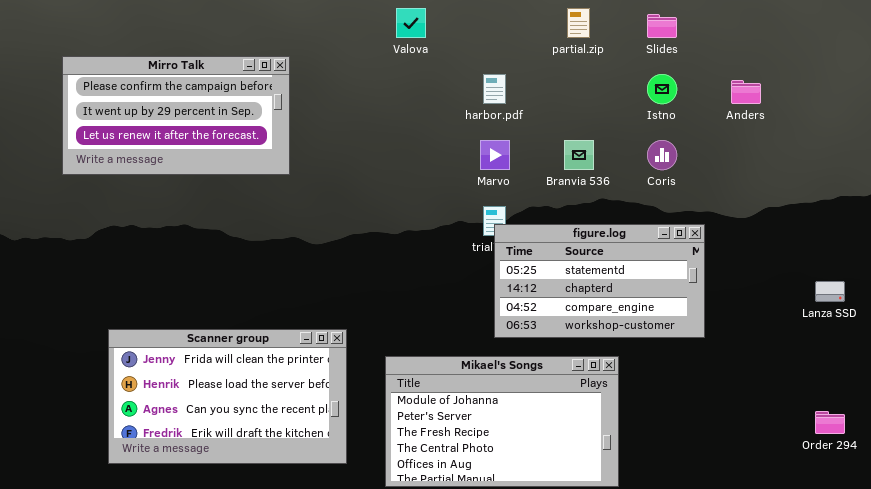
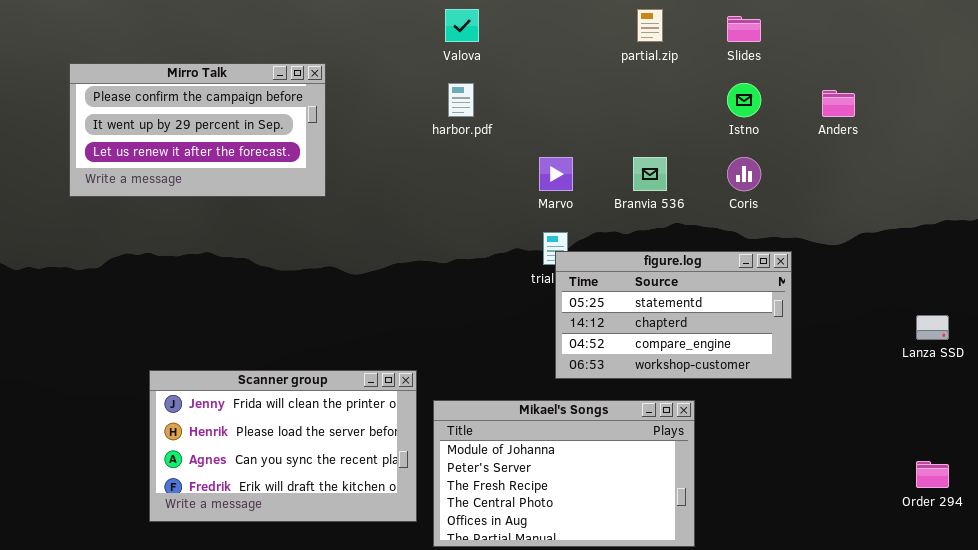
harbor.pdf: [483,74,506,104] -> [448,83,474,117], moved
Scanner group: [108,329,347,464] -> [149,370,417,522], moved

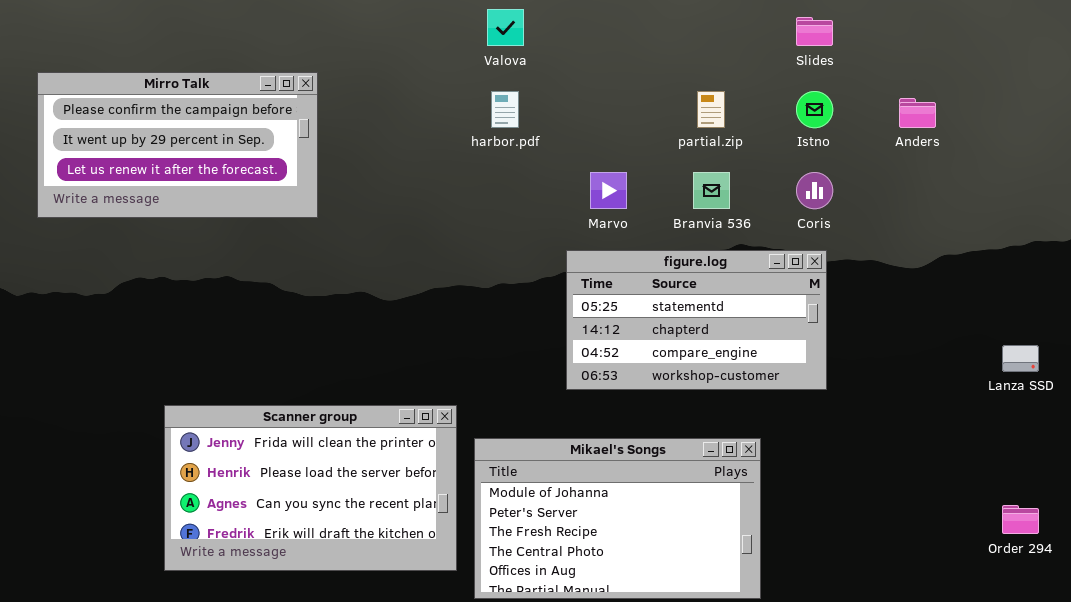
partial.zip: [637,9,663,42] -> [697,91,725,128], moved
Mirro Talk: [69,63,326,197] -> [37,72,318,218], moved
figure.log: [555,251,792,379] -> [566,250,827,390], moved

